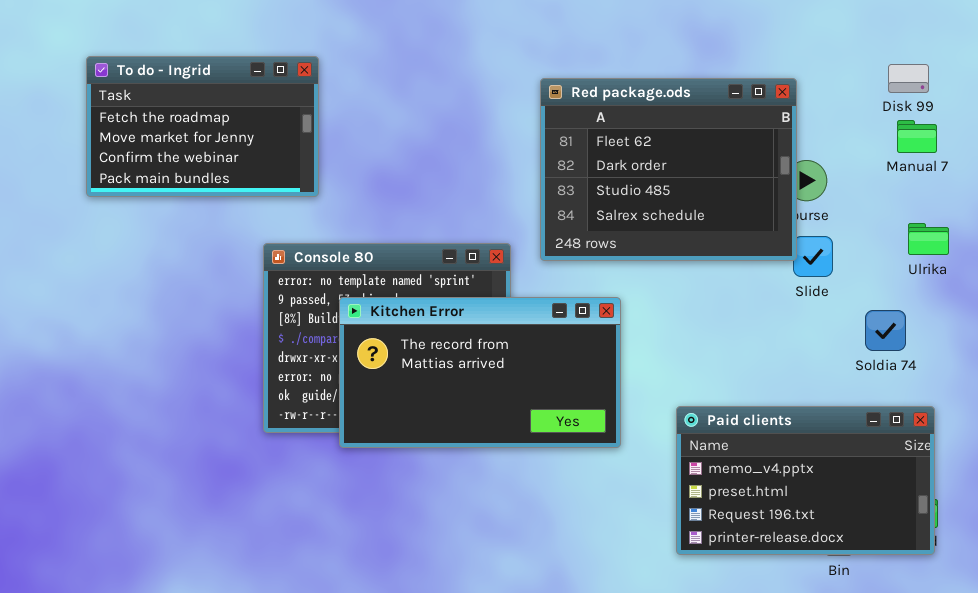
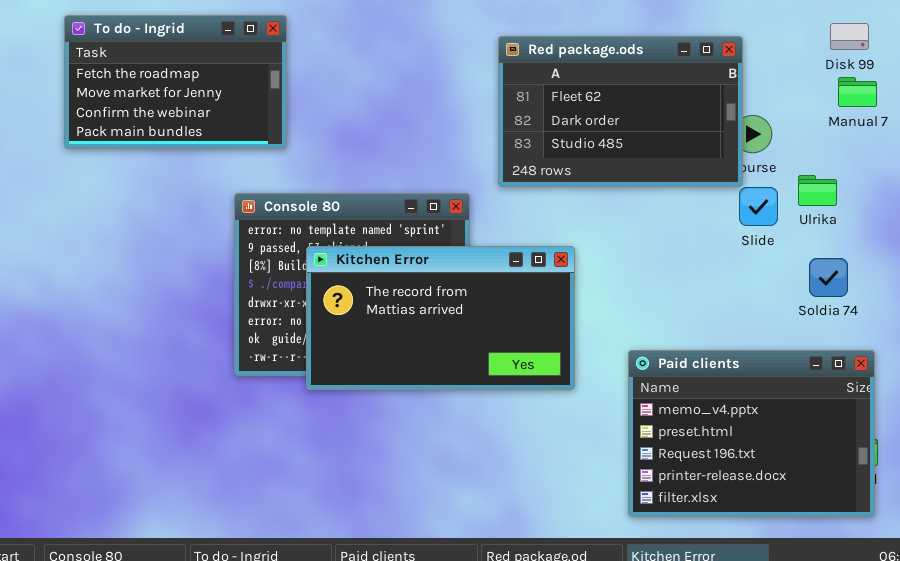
Red package.ods: [540,78,797,261] -> [498,36,743,187], resized
Ulrika: [908,223,949,255] -> [798,175,837,206], moved
Paid clients: [676,406,935,555] -> [628,350,875,517], resized

